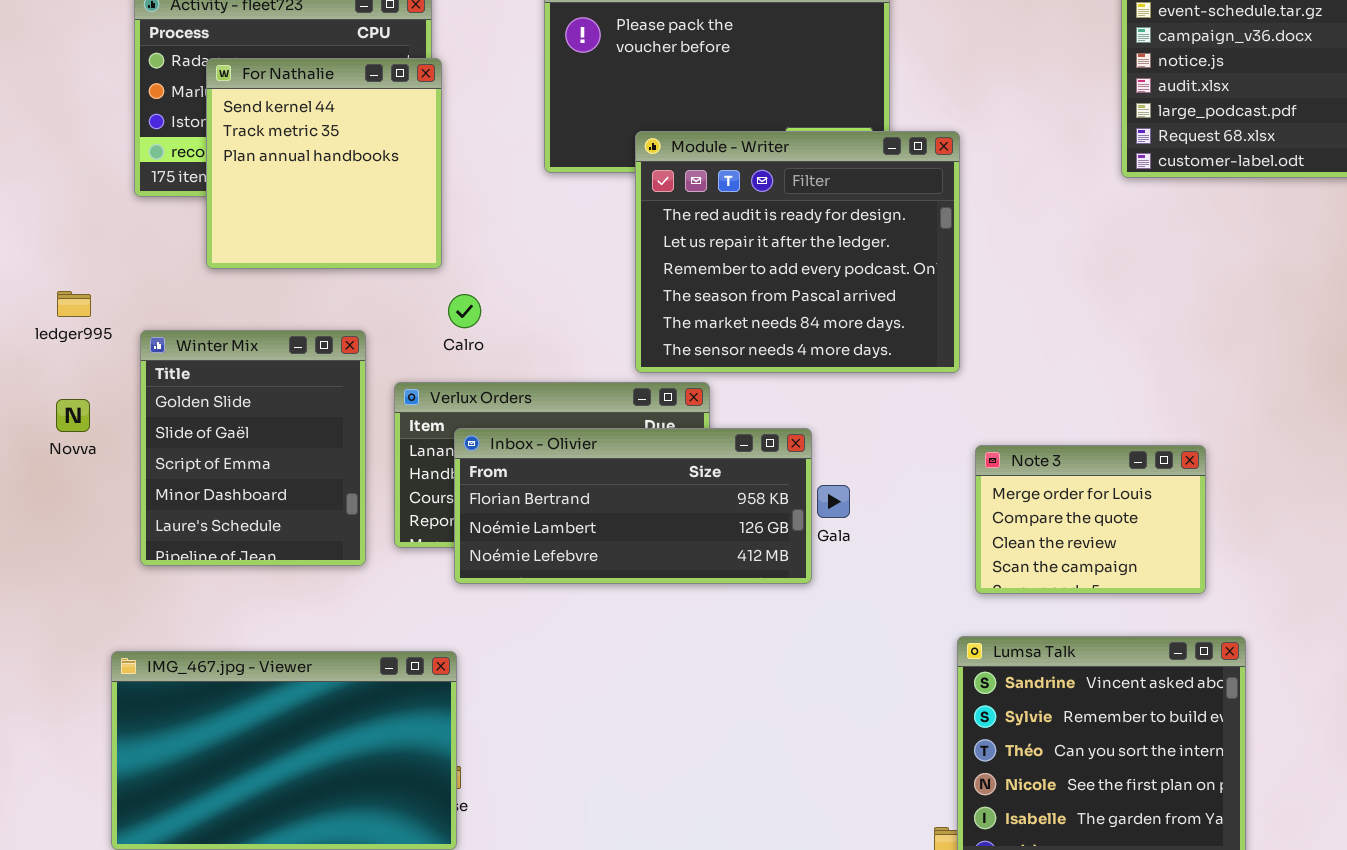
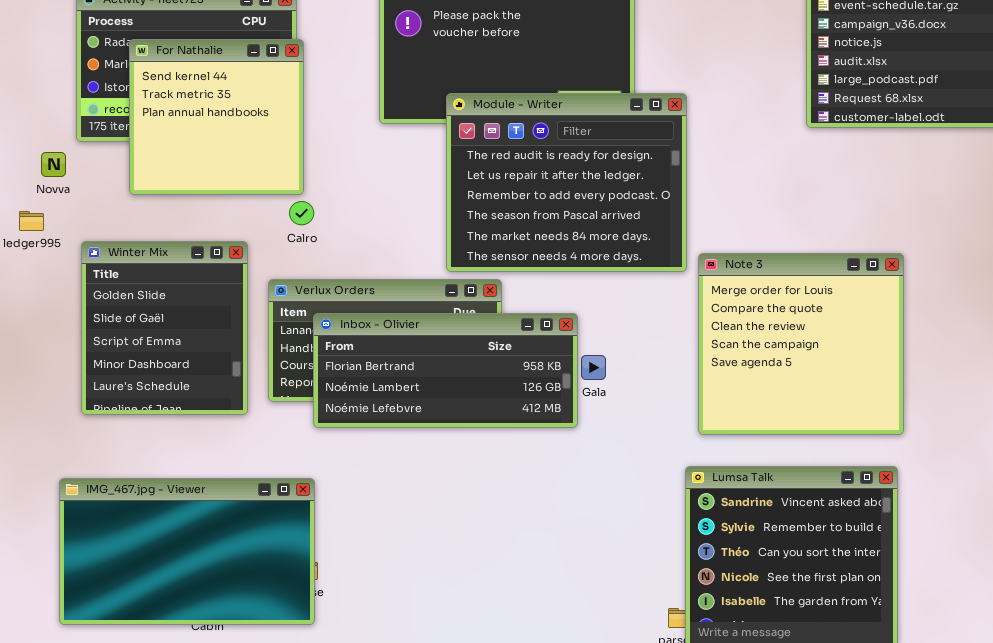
Calro: [448,294,481,328] -> [289,201,314,225], moved
Novva: [56,399,90,432] -> [41,152,66,177], moved
Note 3: [975,445,1206,594] -> [698,253,904,435], resized

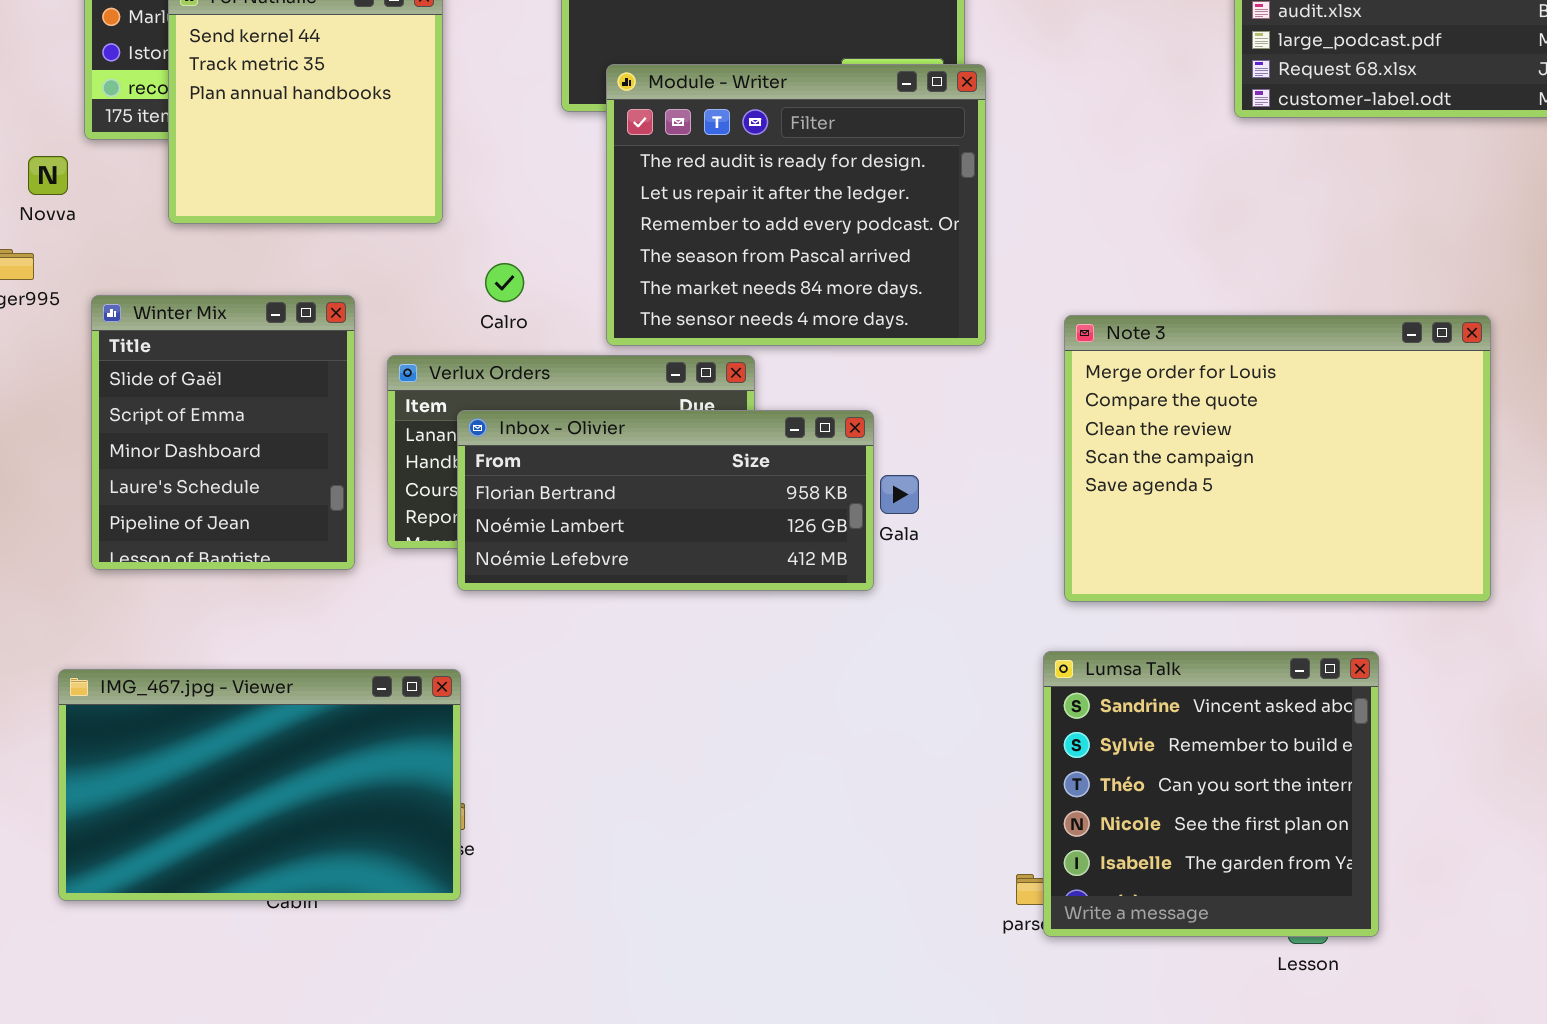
Module - Writer: [446,93,687,272] -> [606,64,986,346], moved
Calro: [289,201,314,225] -> [485,263,524,302], moved
Winter Mix: [81,241,248,415] -> [91,295,355,570], scrolled down 1 row
Note 3: [698,253,904,435] -> [1064,315,1491,602], resized

